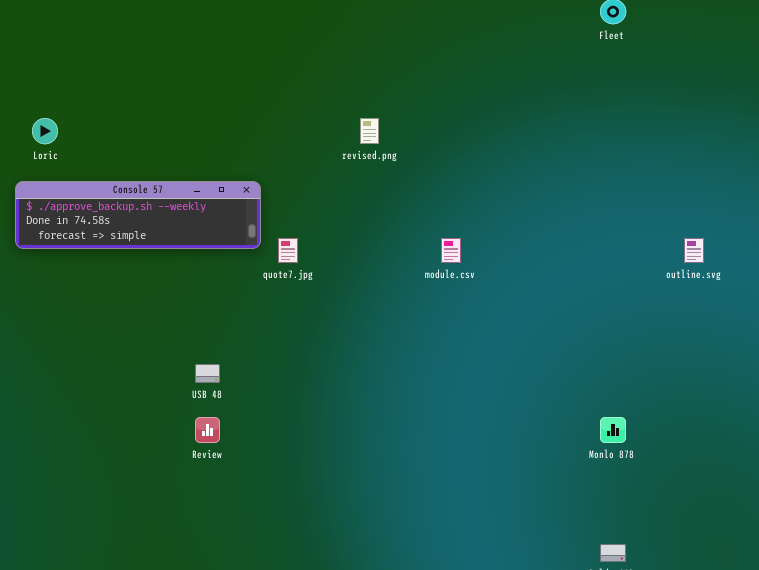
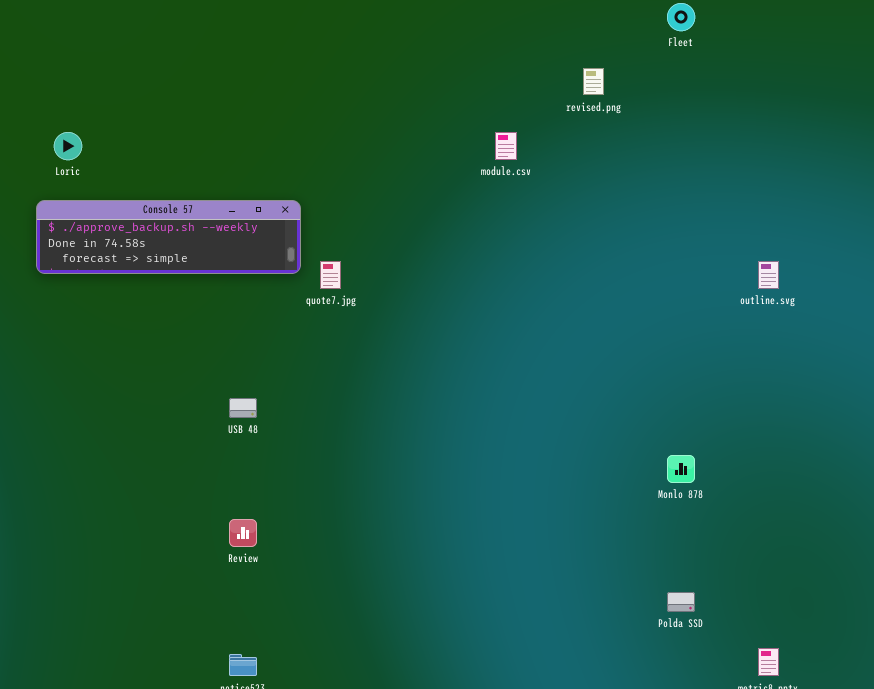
revised.png: [360,118,379,144] -> [583,68,604,95], moved
module.csv: [441,238,461,263] -> [495,132,517,160], moved
Review: [195,417,220,443] -> [229,519,257,547], moved

